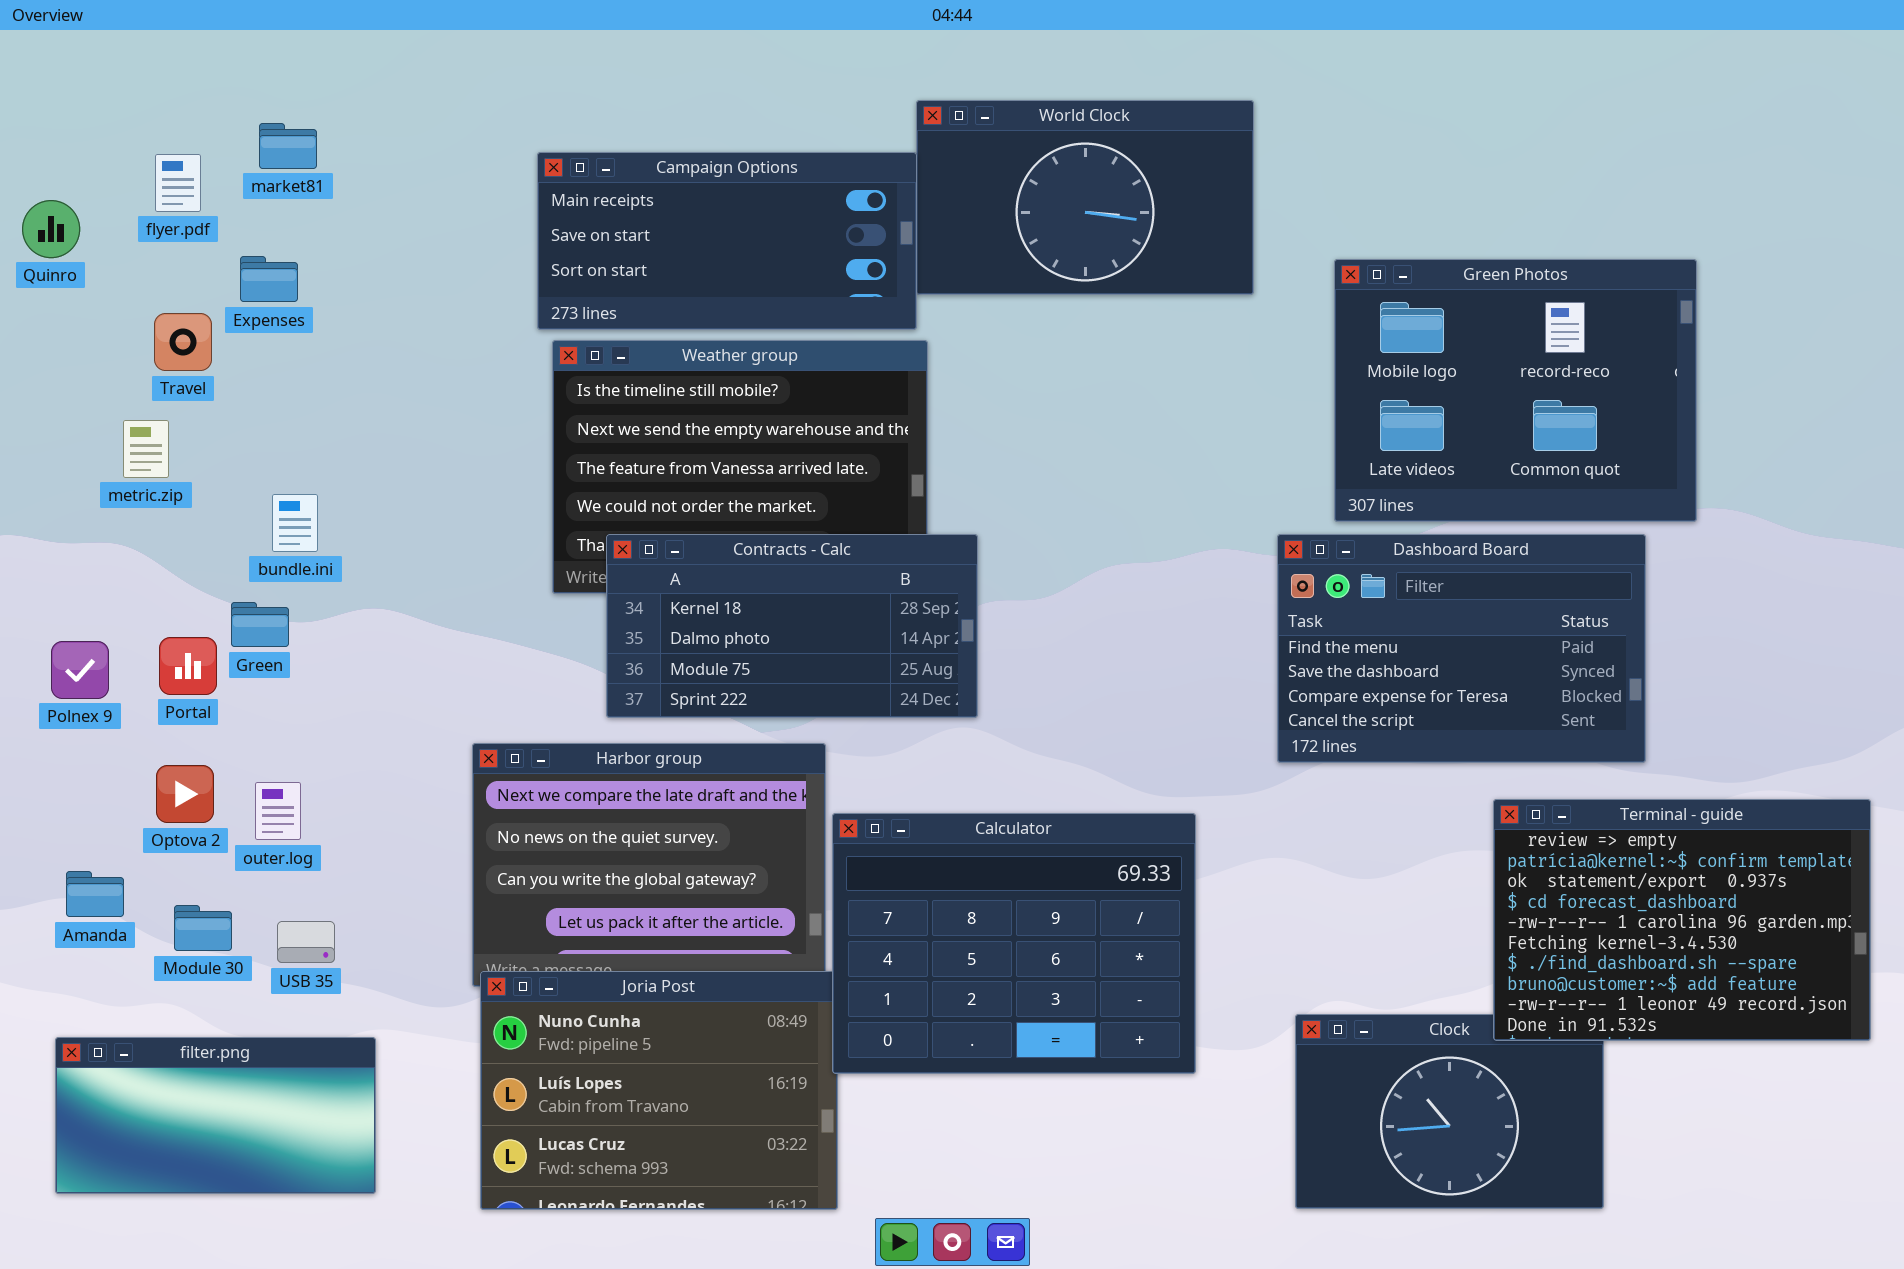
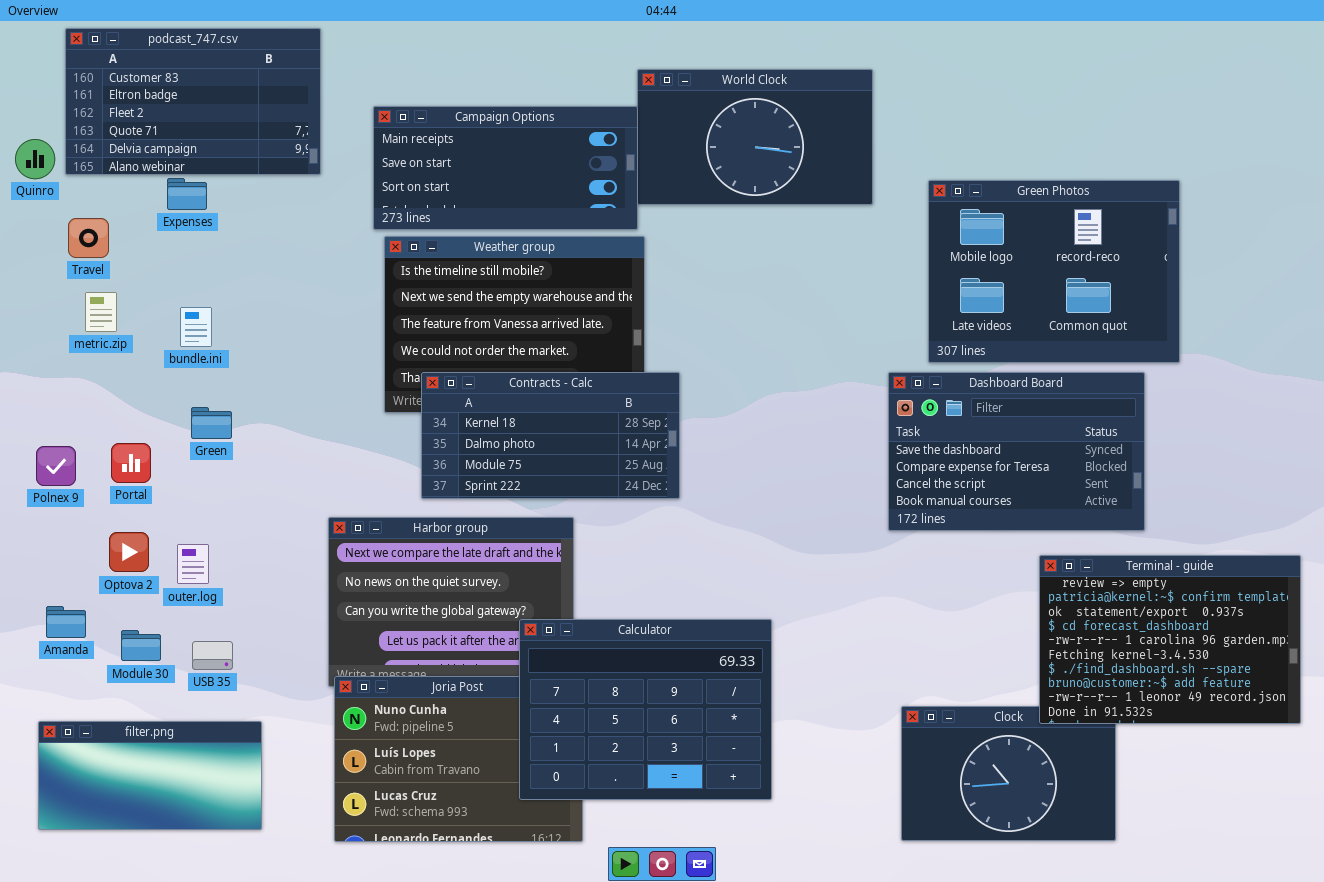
podcast_747.csv: none -> [65,28,321,175], opened
Travel: [154,313,212,371] -> [68,218,109,258], moved
bundle.ini: [272,494,318,552] -> [180,307,212,347], moved
Dashboard Board: [1277,534,1646,763] -> [888,372,1145,531], scrolled down 1 row
Green: [231,602,289,647] -> [191,407,232,439], moved
Calculator: [832,813,1196,1074] -> [519,619,772,800], moved

